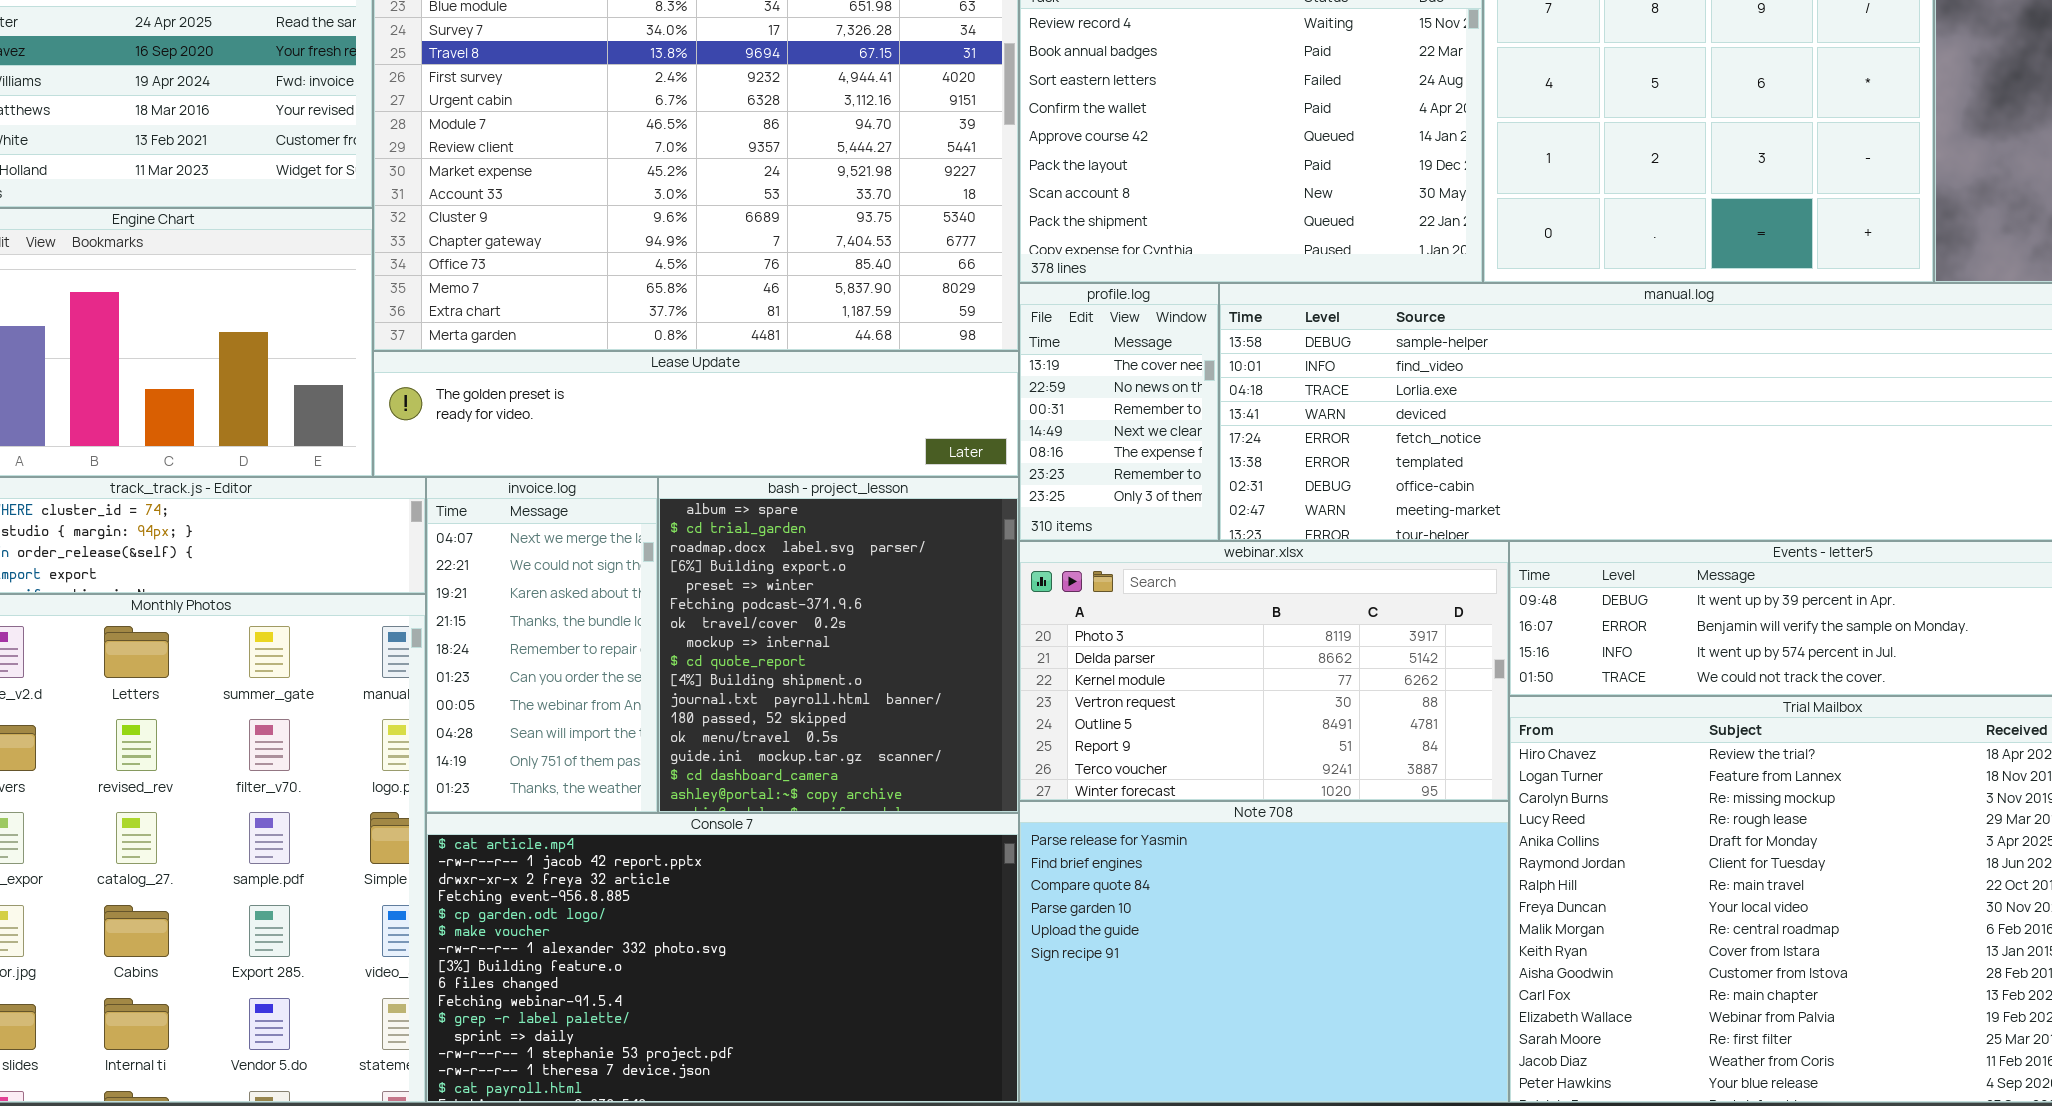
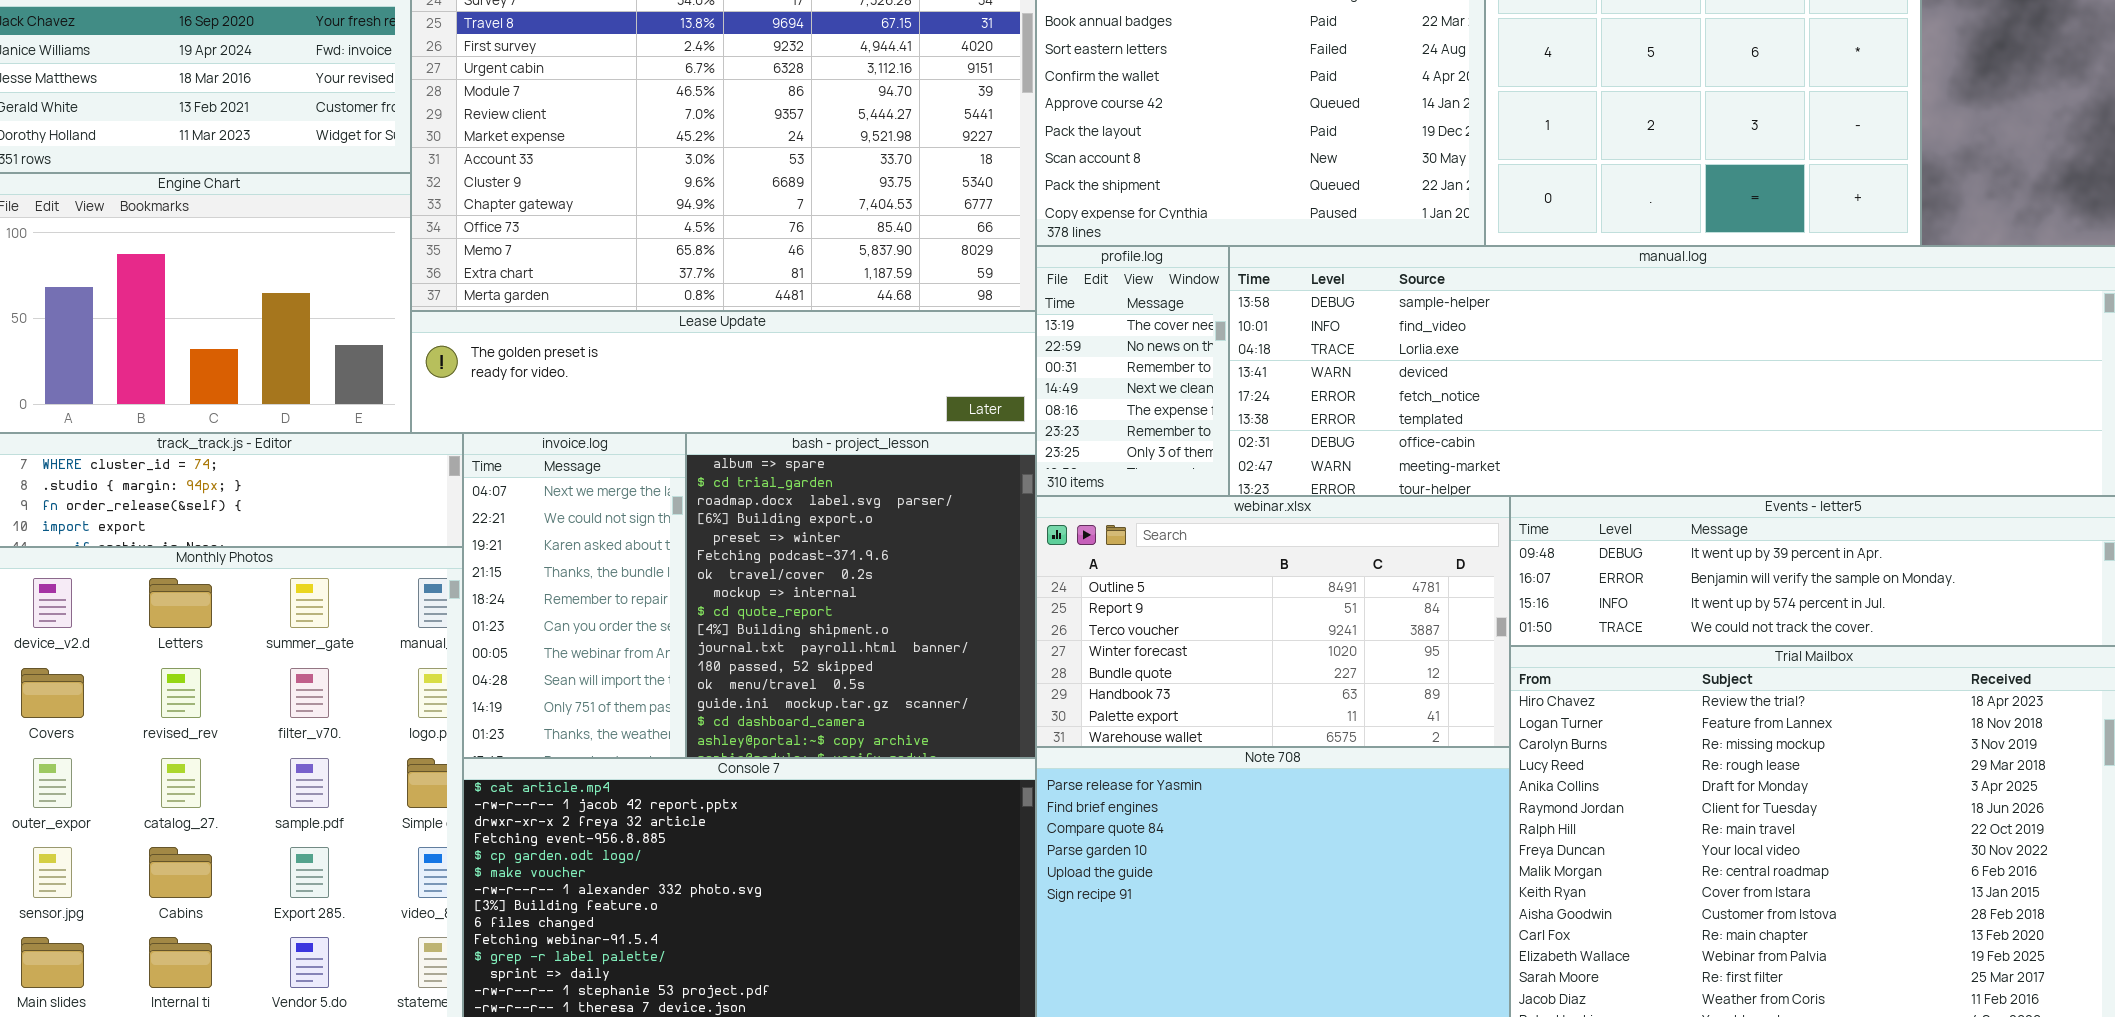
webinar.xlsx: [1019,541,1509,801] -> [1036,496,1510,747], scrolled down 4 rows

